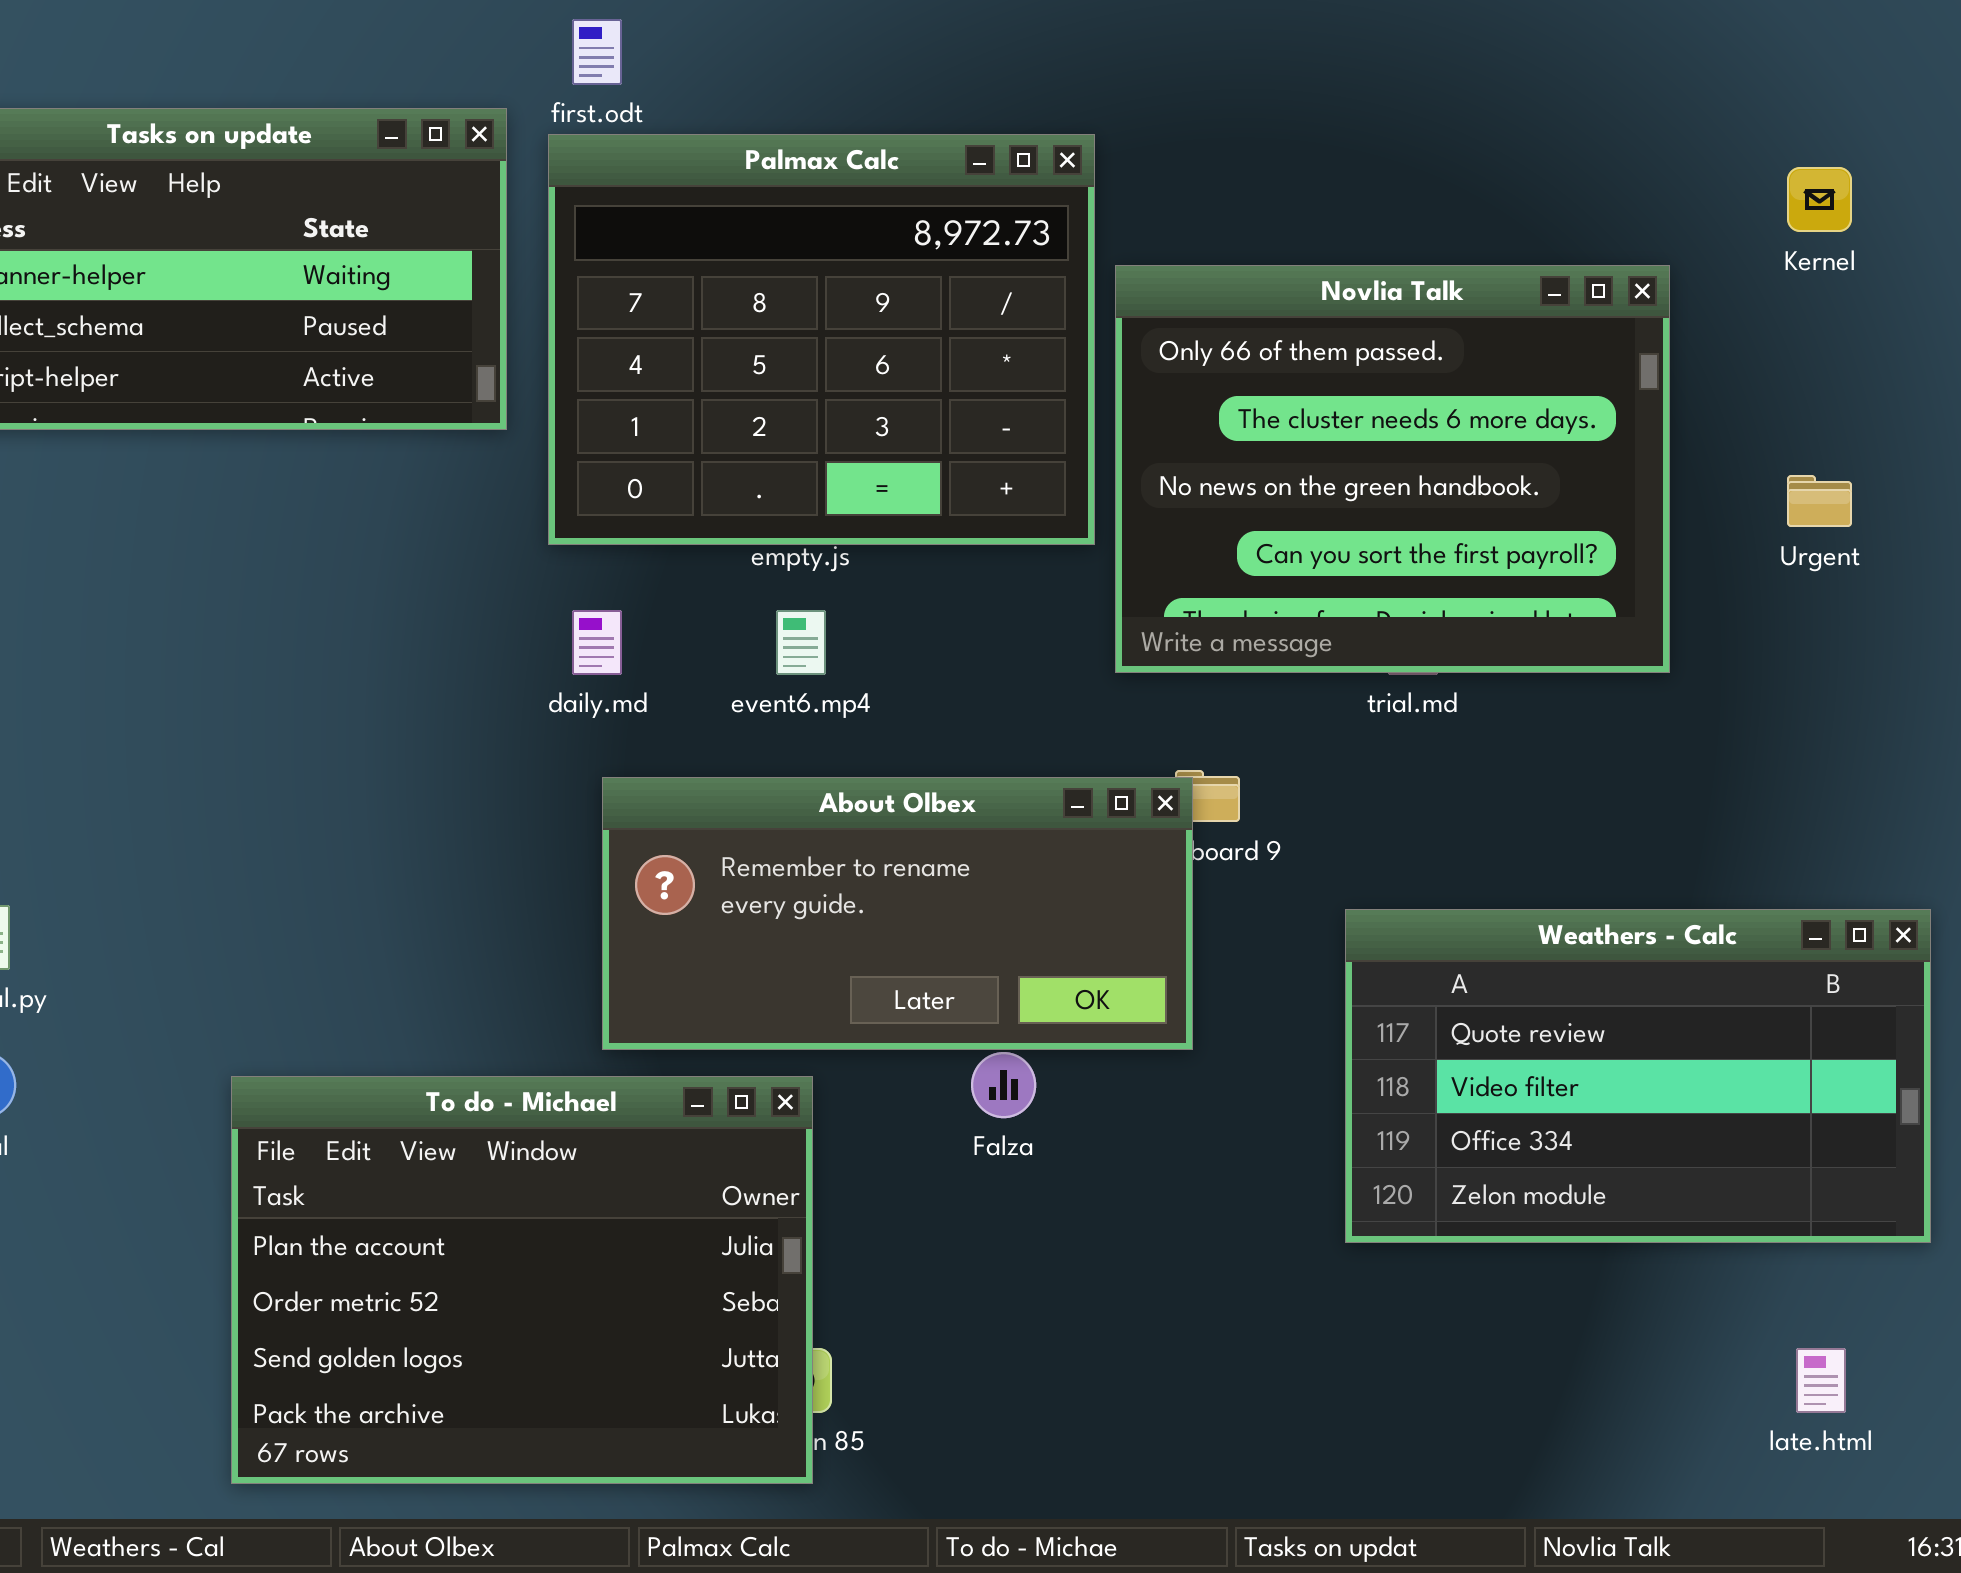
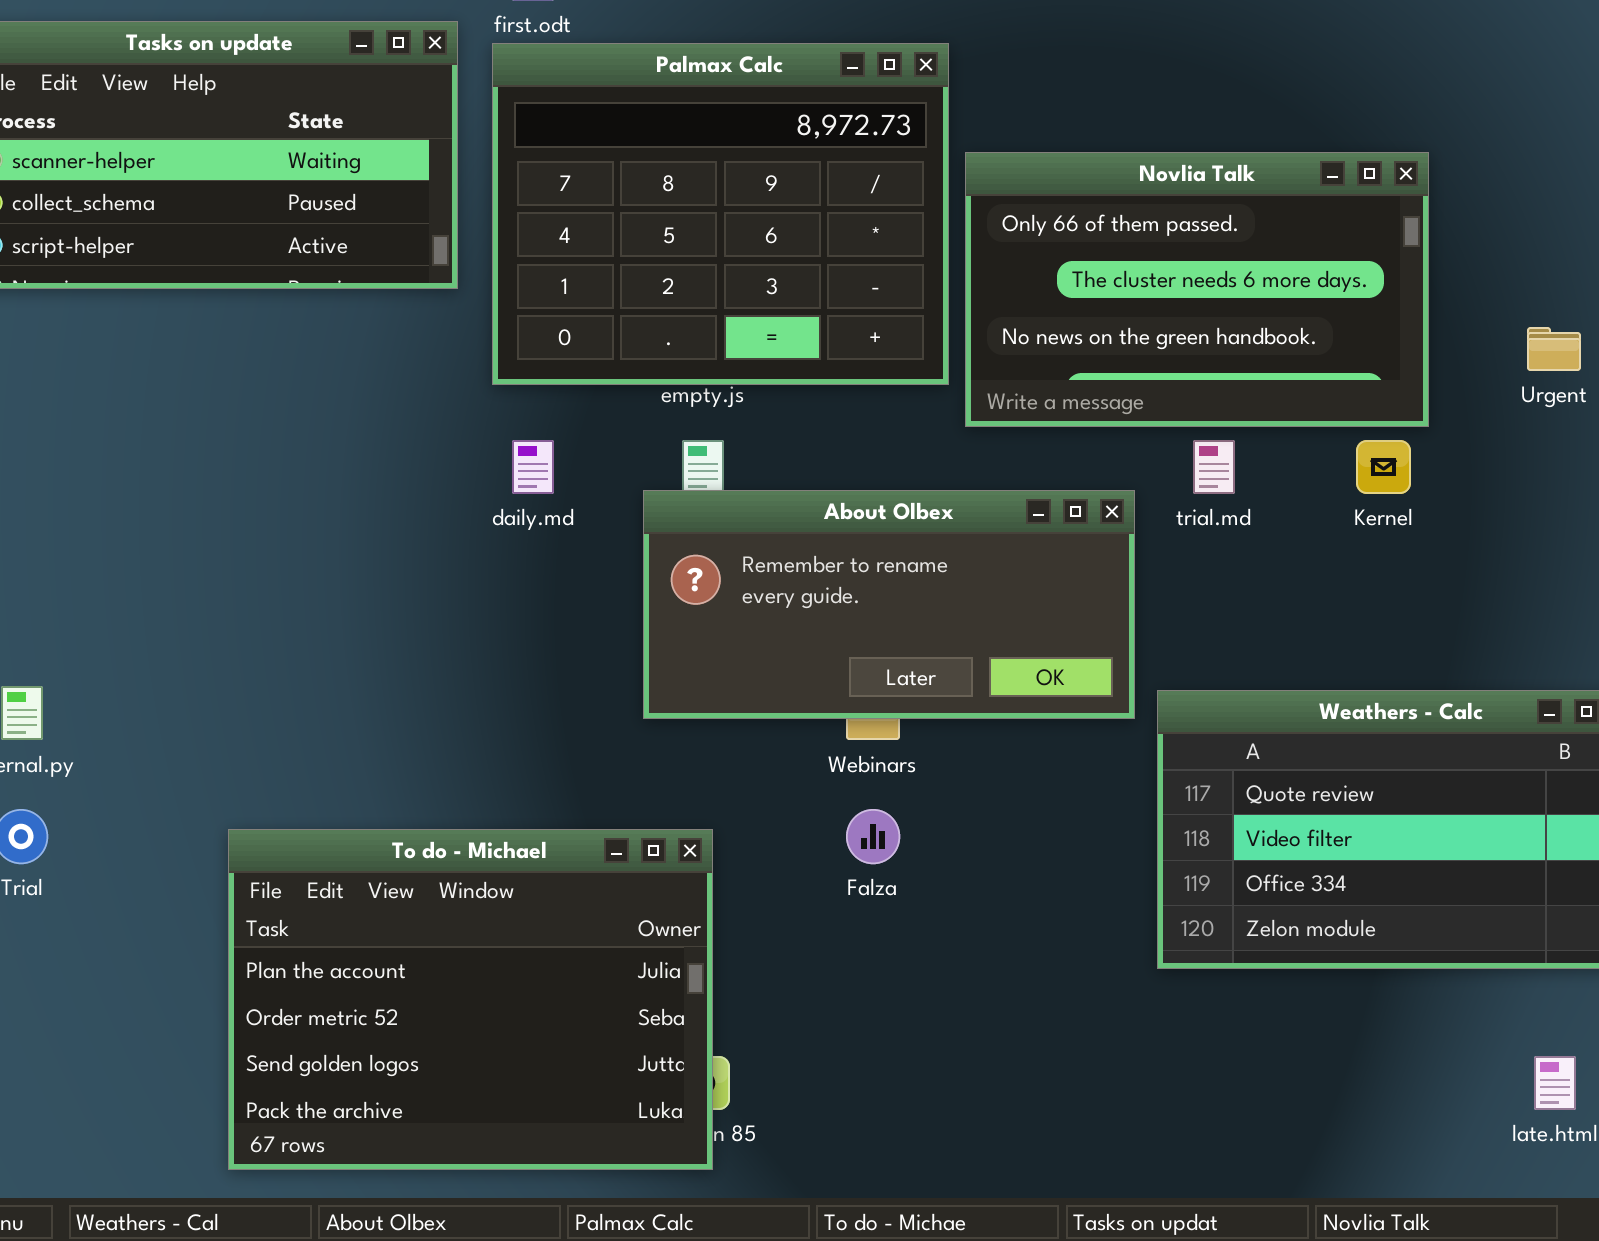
Kernel: [1787,167,1852,232] -> [1356,440,1411,494], moved
Novlia Talk: [1115,265,1670,673] -> [965,152,1429,427], resized
About Olbex: [602,777,1193,1050] -> [643,490,1135,719], moved

